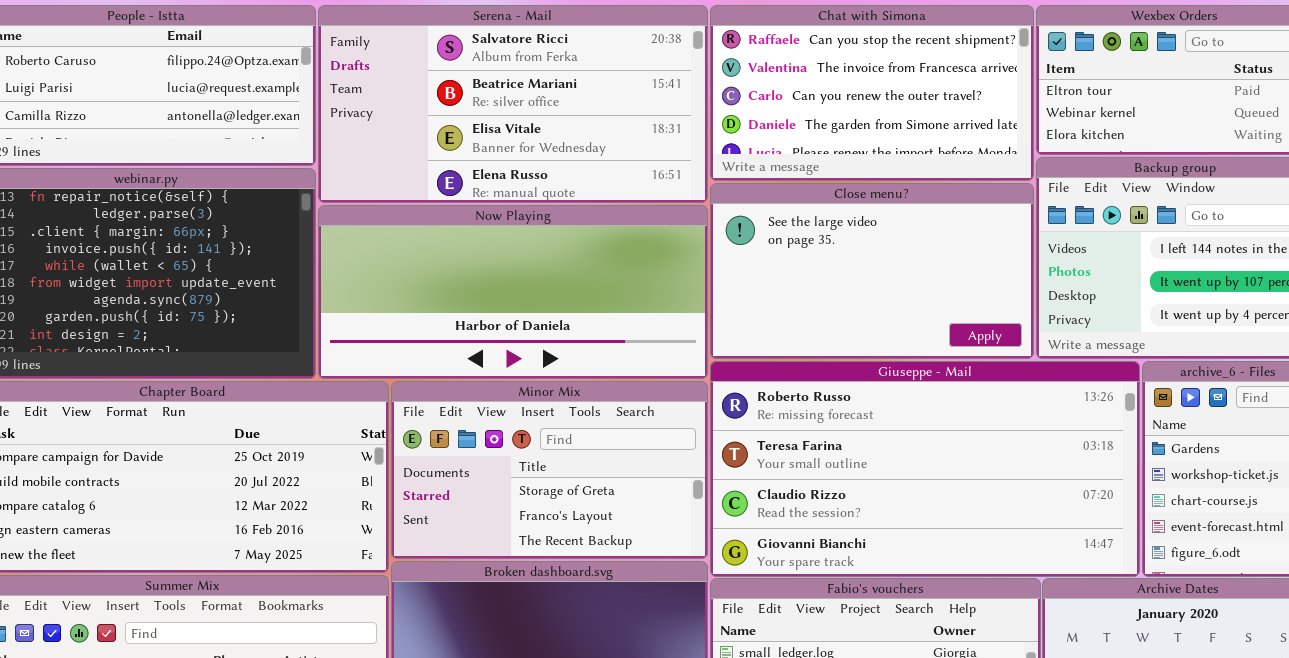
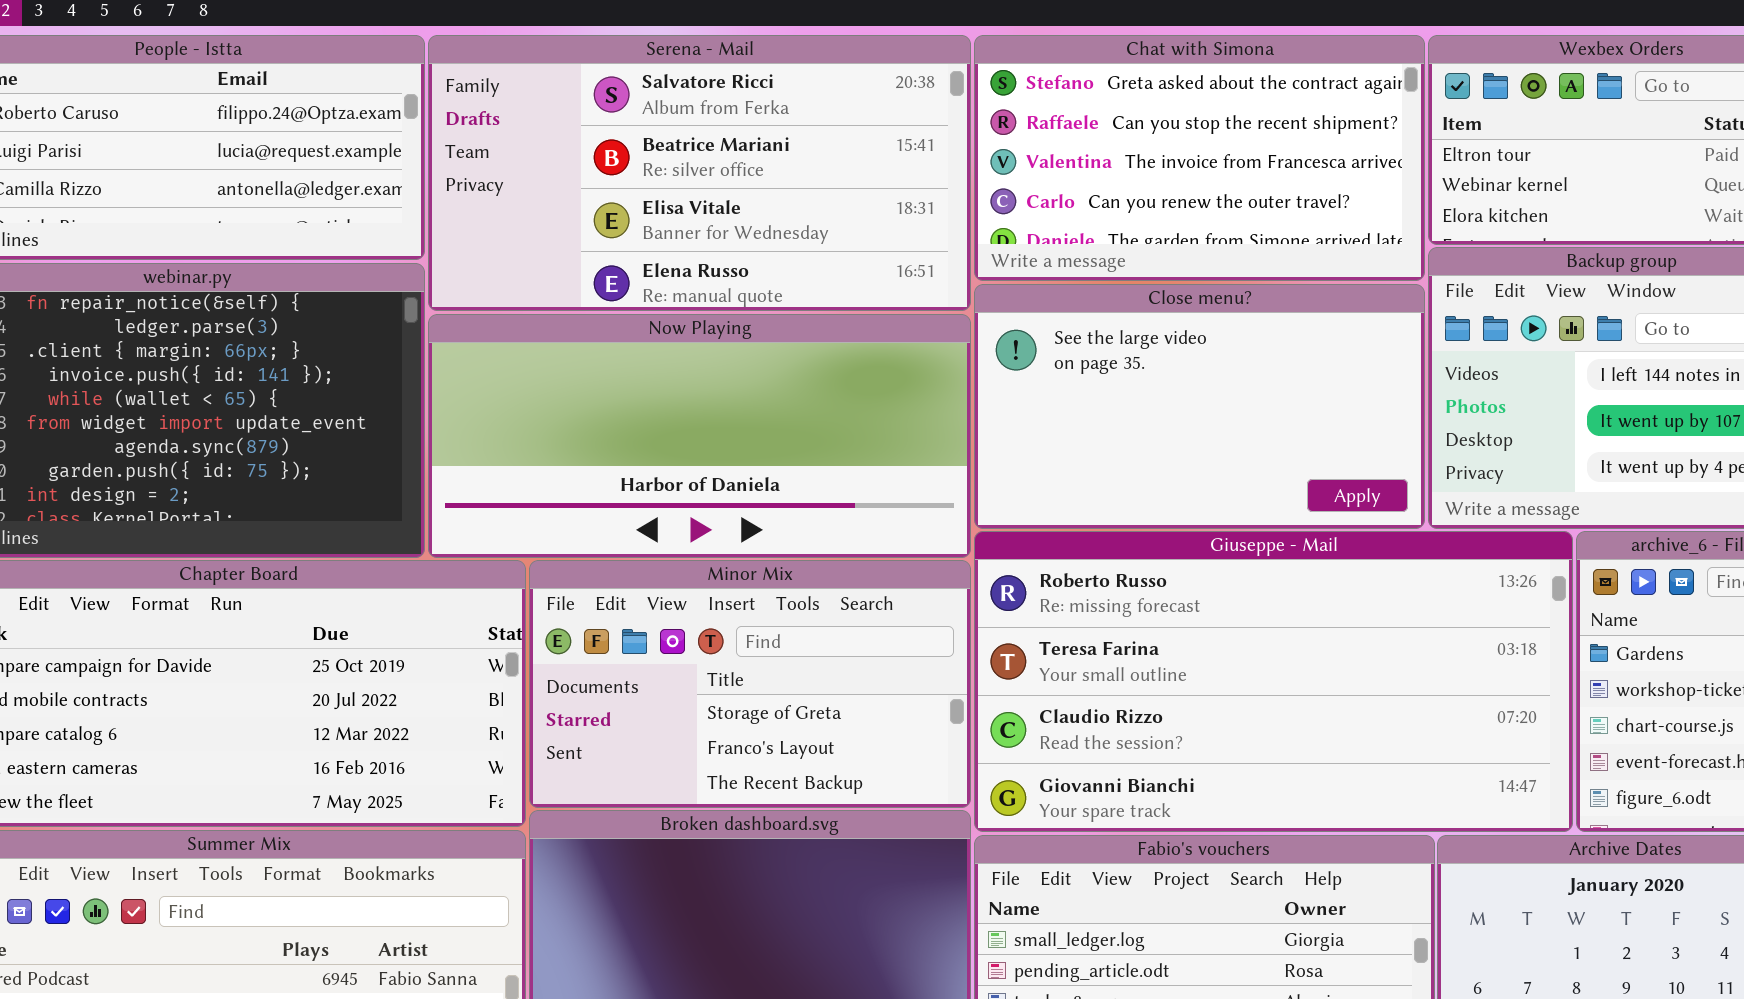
Chat with Simona: [710,5,1034,181] -> [974,35,1425,281], scrolled up 1 row

